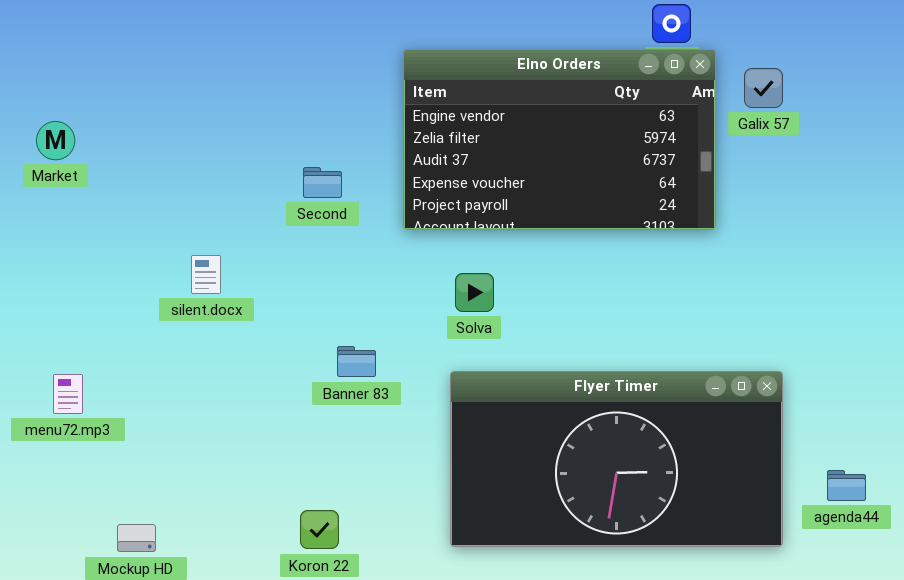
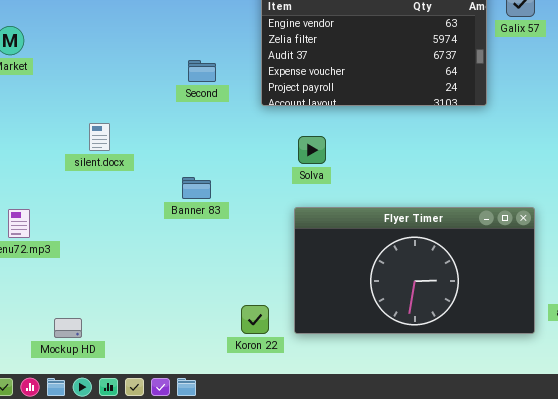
silent.docx: [191,255,221,294] -> [89,123,110,151], moved
Banner 83: [337,346,376,377] -> [182,177,211,199], moved
Koron 22: [300,510,339,549] -> [241,305,269,334], moved

